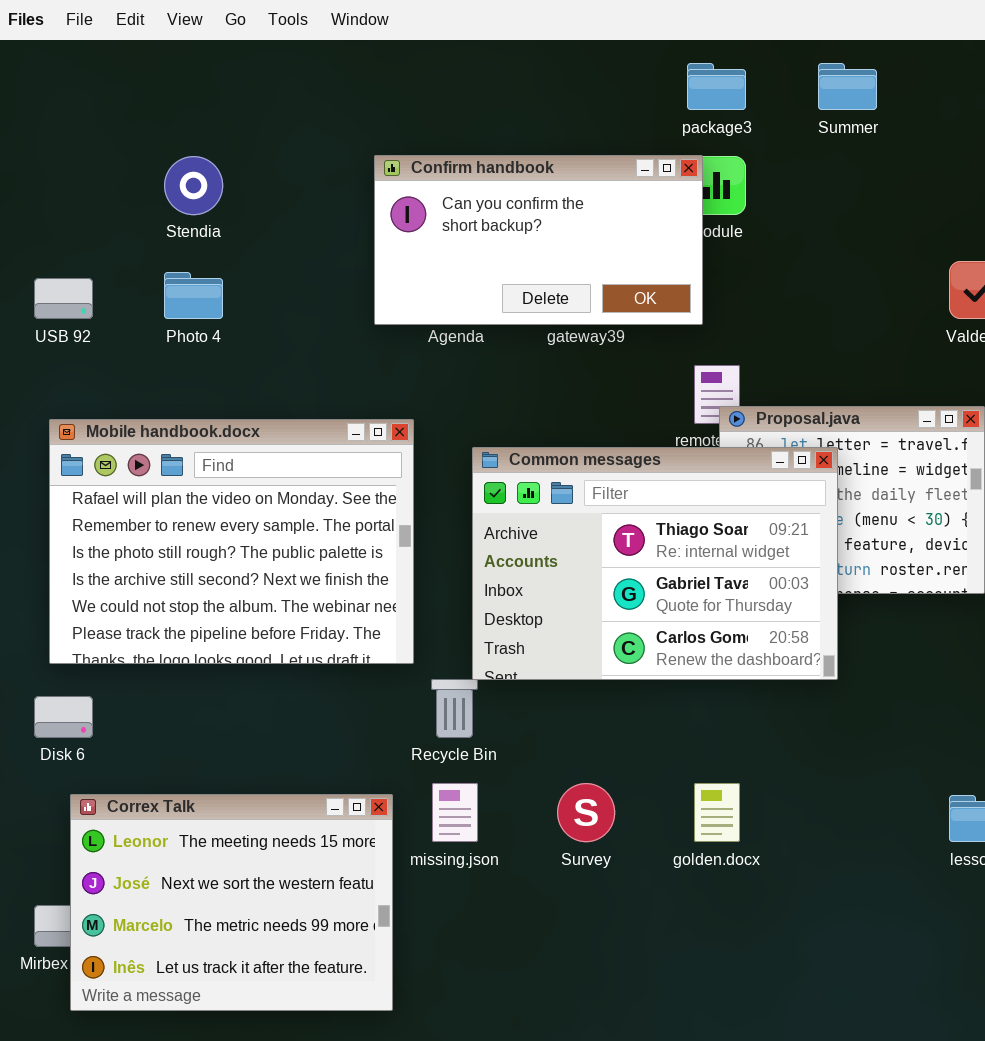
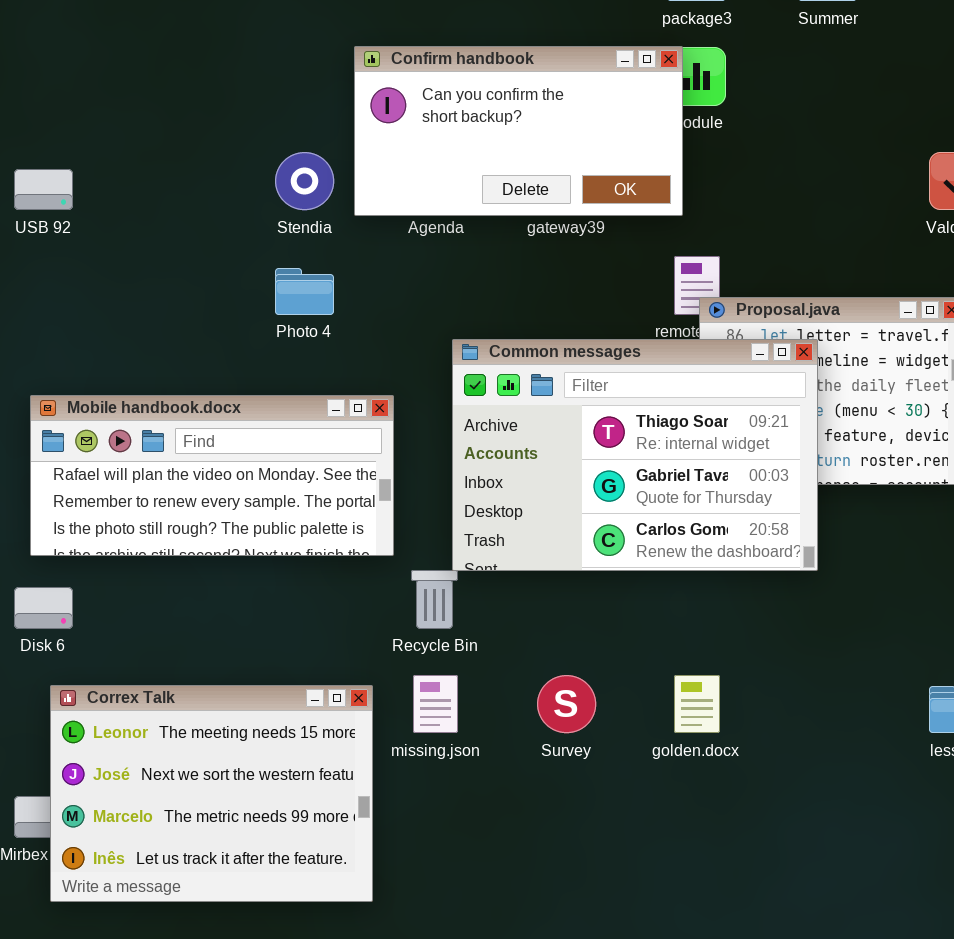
Stendia: [164,156,223,215] -> [275,152,334,210], moved
Photo 4: [164,272,223,319] -> [275,268,334,315], moved
Mobile handbook.docx: [49,419,414,664] -> [30,395,394,556], resized

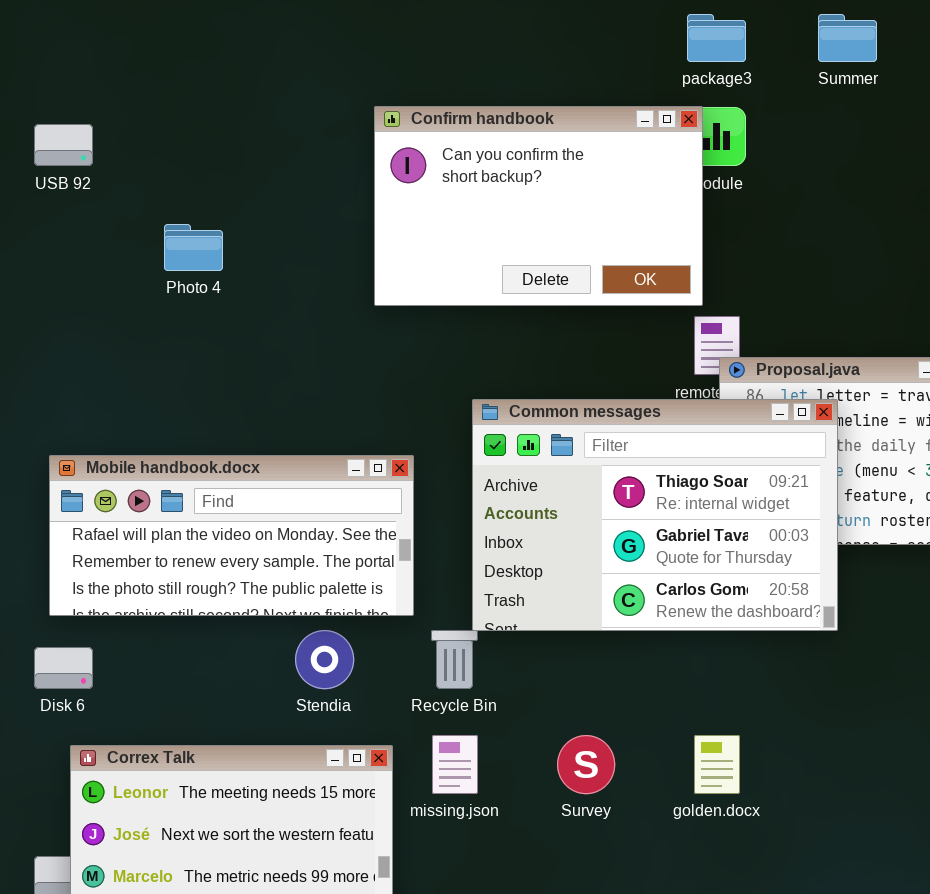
Confirm handbook: [354,46,683,216] -> [374,106,703,306], resized
Stendia: [275,152,334,210] -> [295,630,354,689], moved
USB 92: [14,169,73,210] -> [34,124,93,166], moved
Photo 4: [275,268,334,315] -> [164,224,223,271], moved

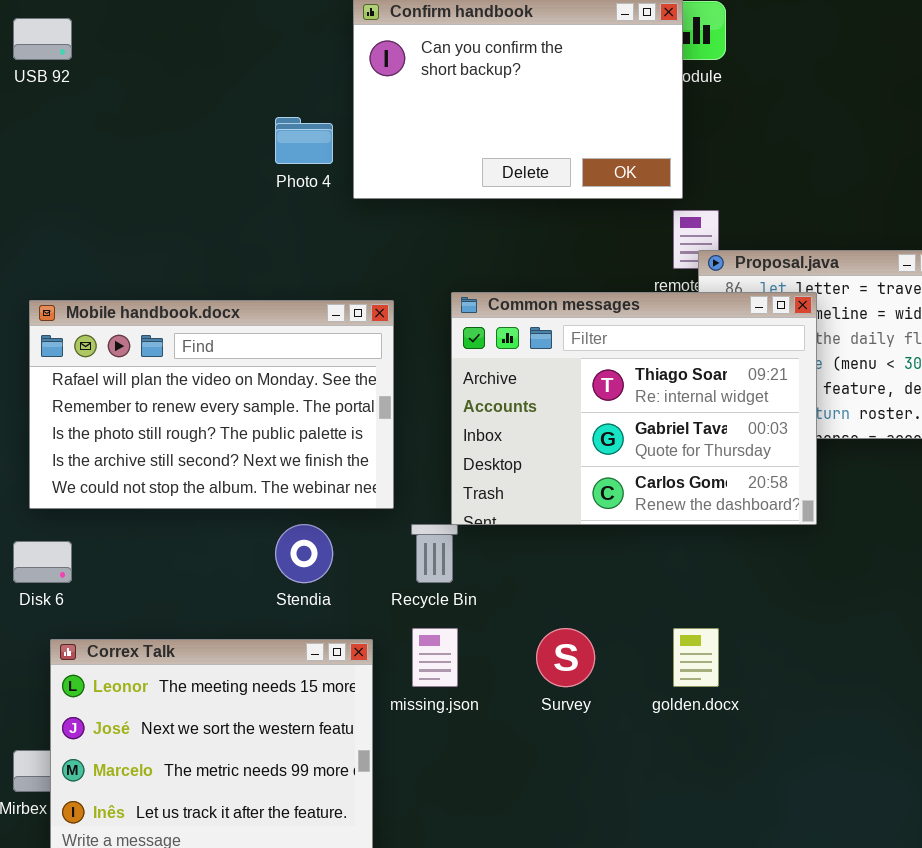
Photo 4: [164,224,223,271] -> [275,117,333,164], moved
Mobile handbook.docx: [49,455,414,616] -> [29,300,394,509], resized

